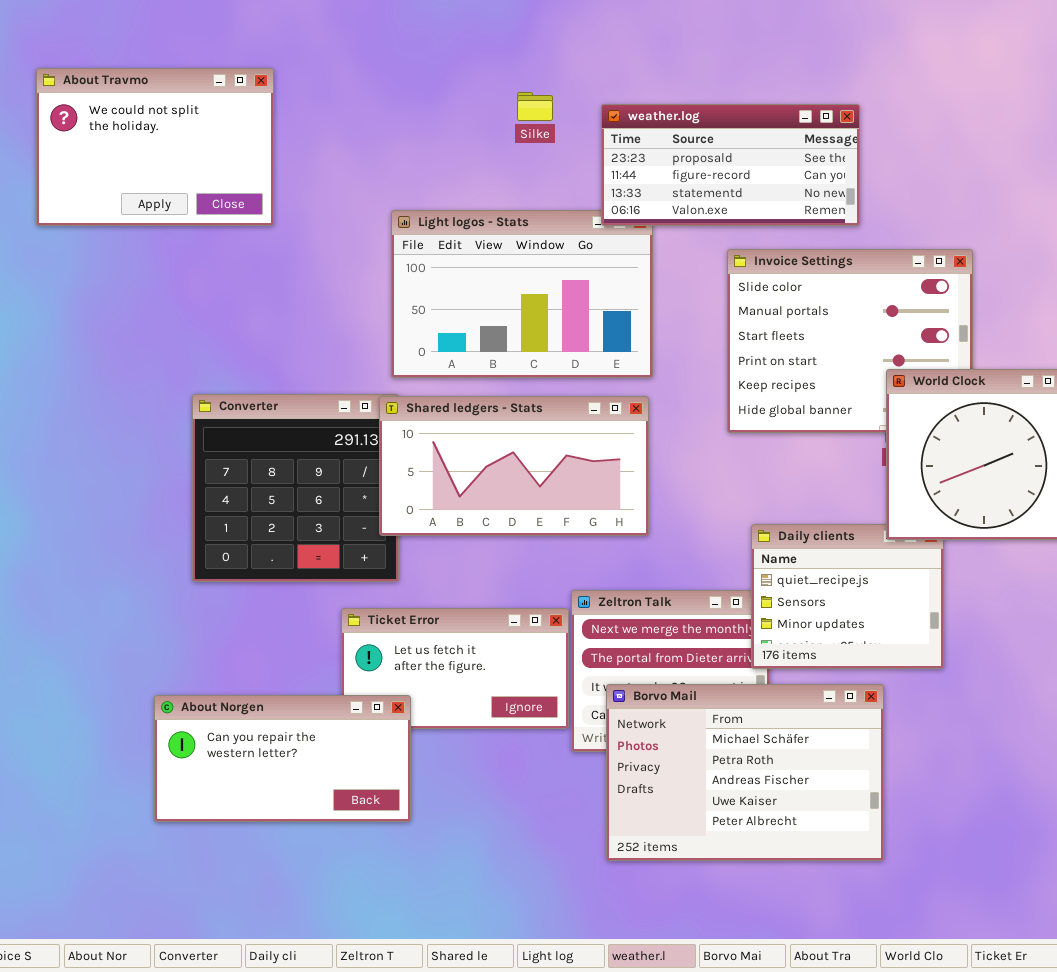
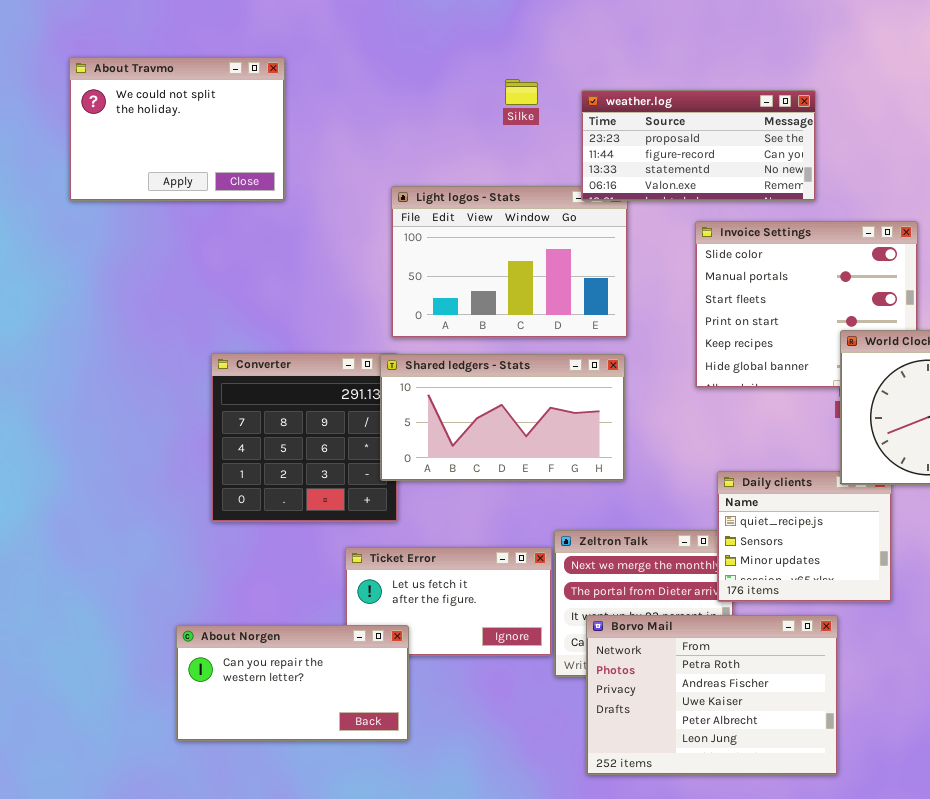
Borvo Mail: [606,684,884,861] -> [586,615,838,775], scrolled down 1 row

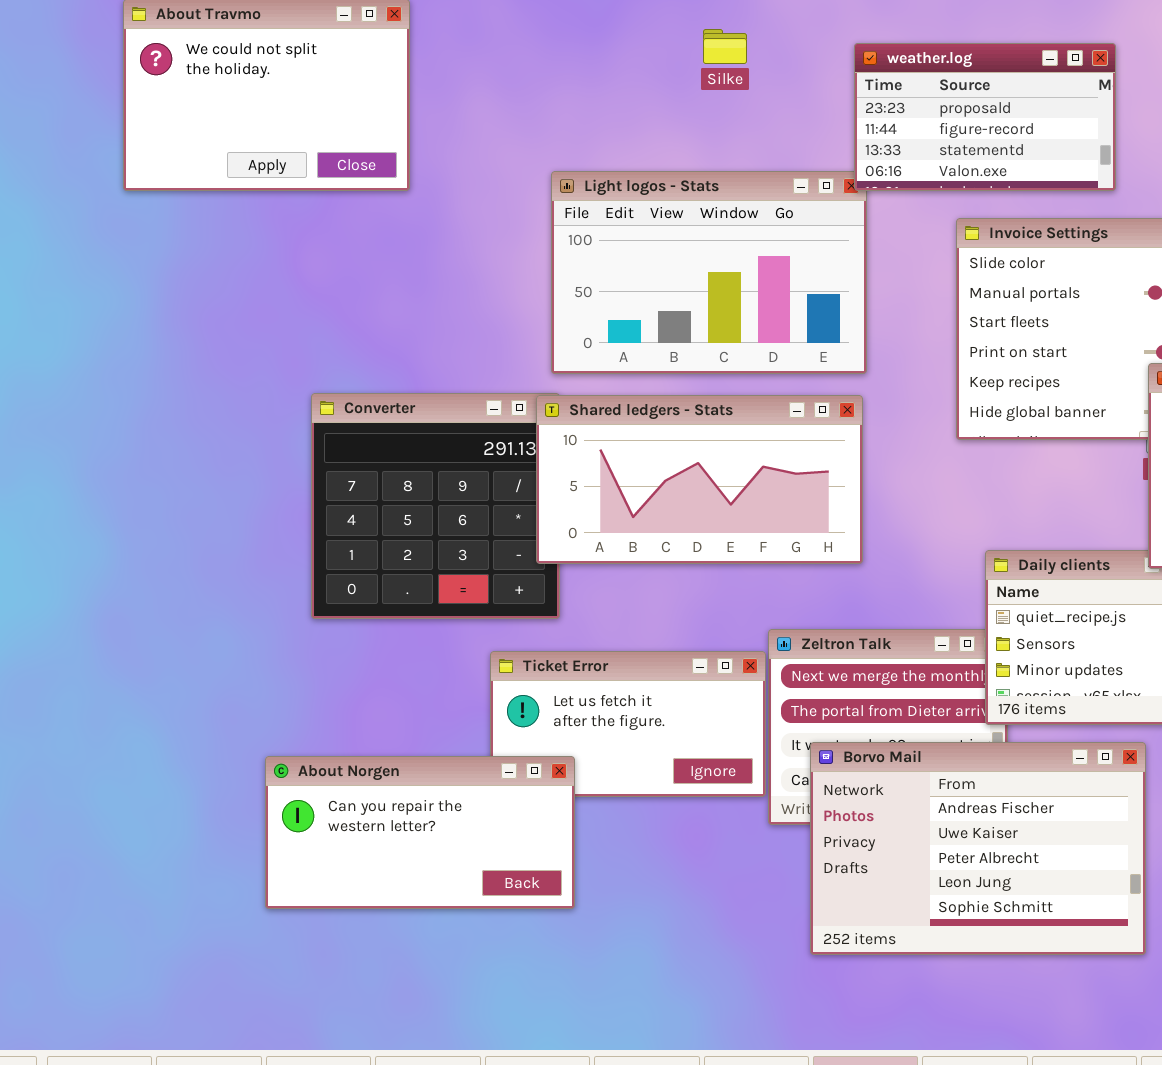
weather.log: [581,90,816,201] -> [854,43,1116,191], resized
Borvo Mail: [586,615,838,775] -> [810,742,1146,955], scrolled down 1 row

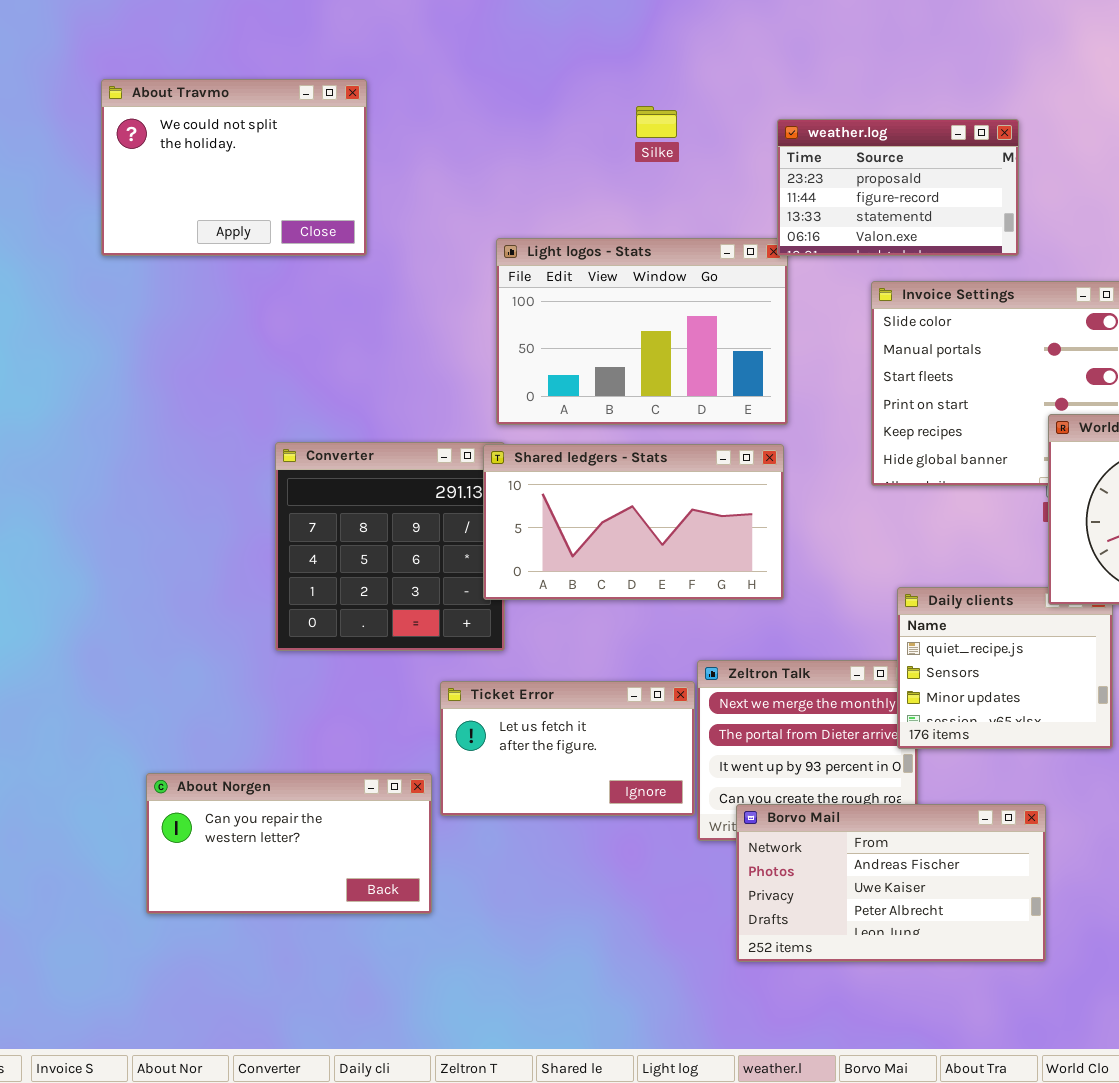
Borvo Mail: [810,742,1146,955] -> [736,804,1046,962], resized
About Norgen: [265,756,575,909] -> [146,773,432,914], moved

